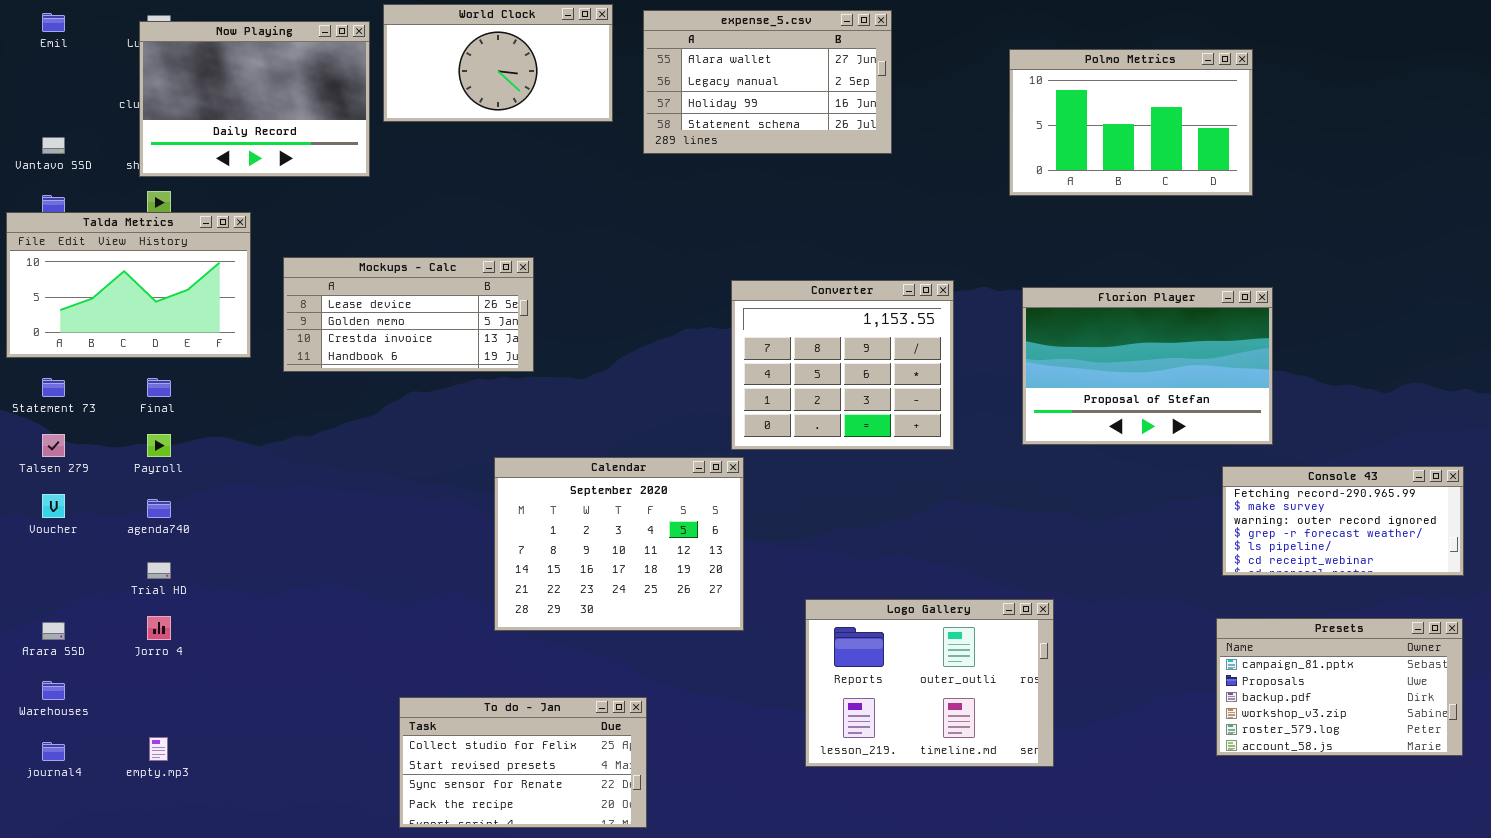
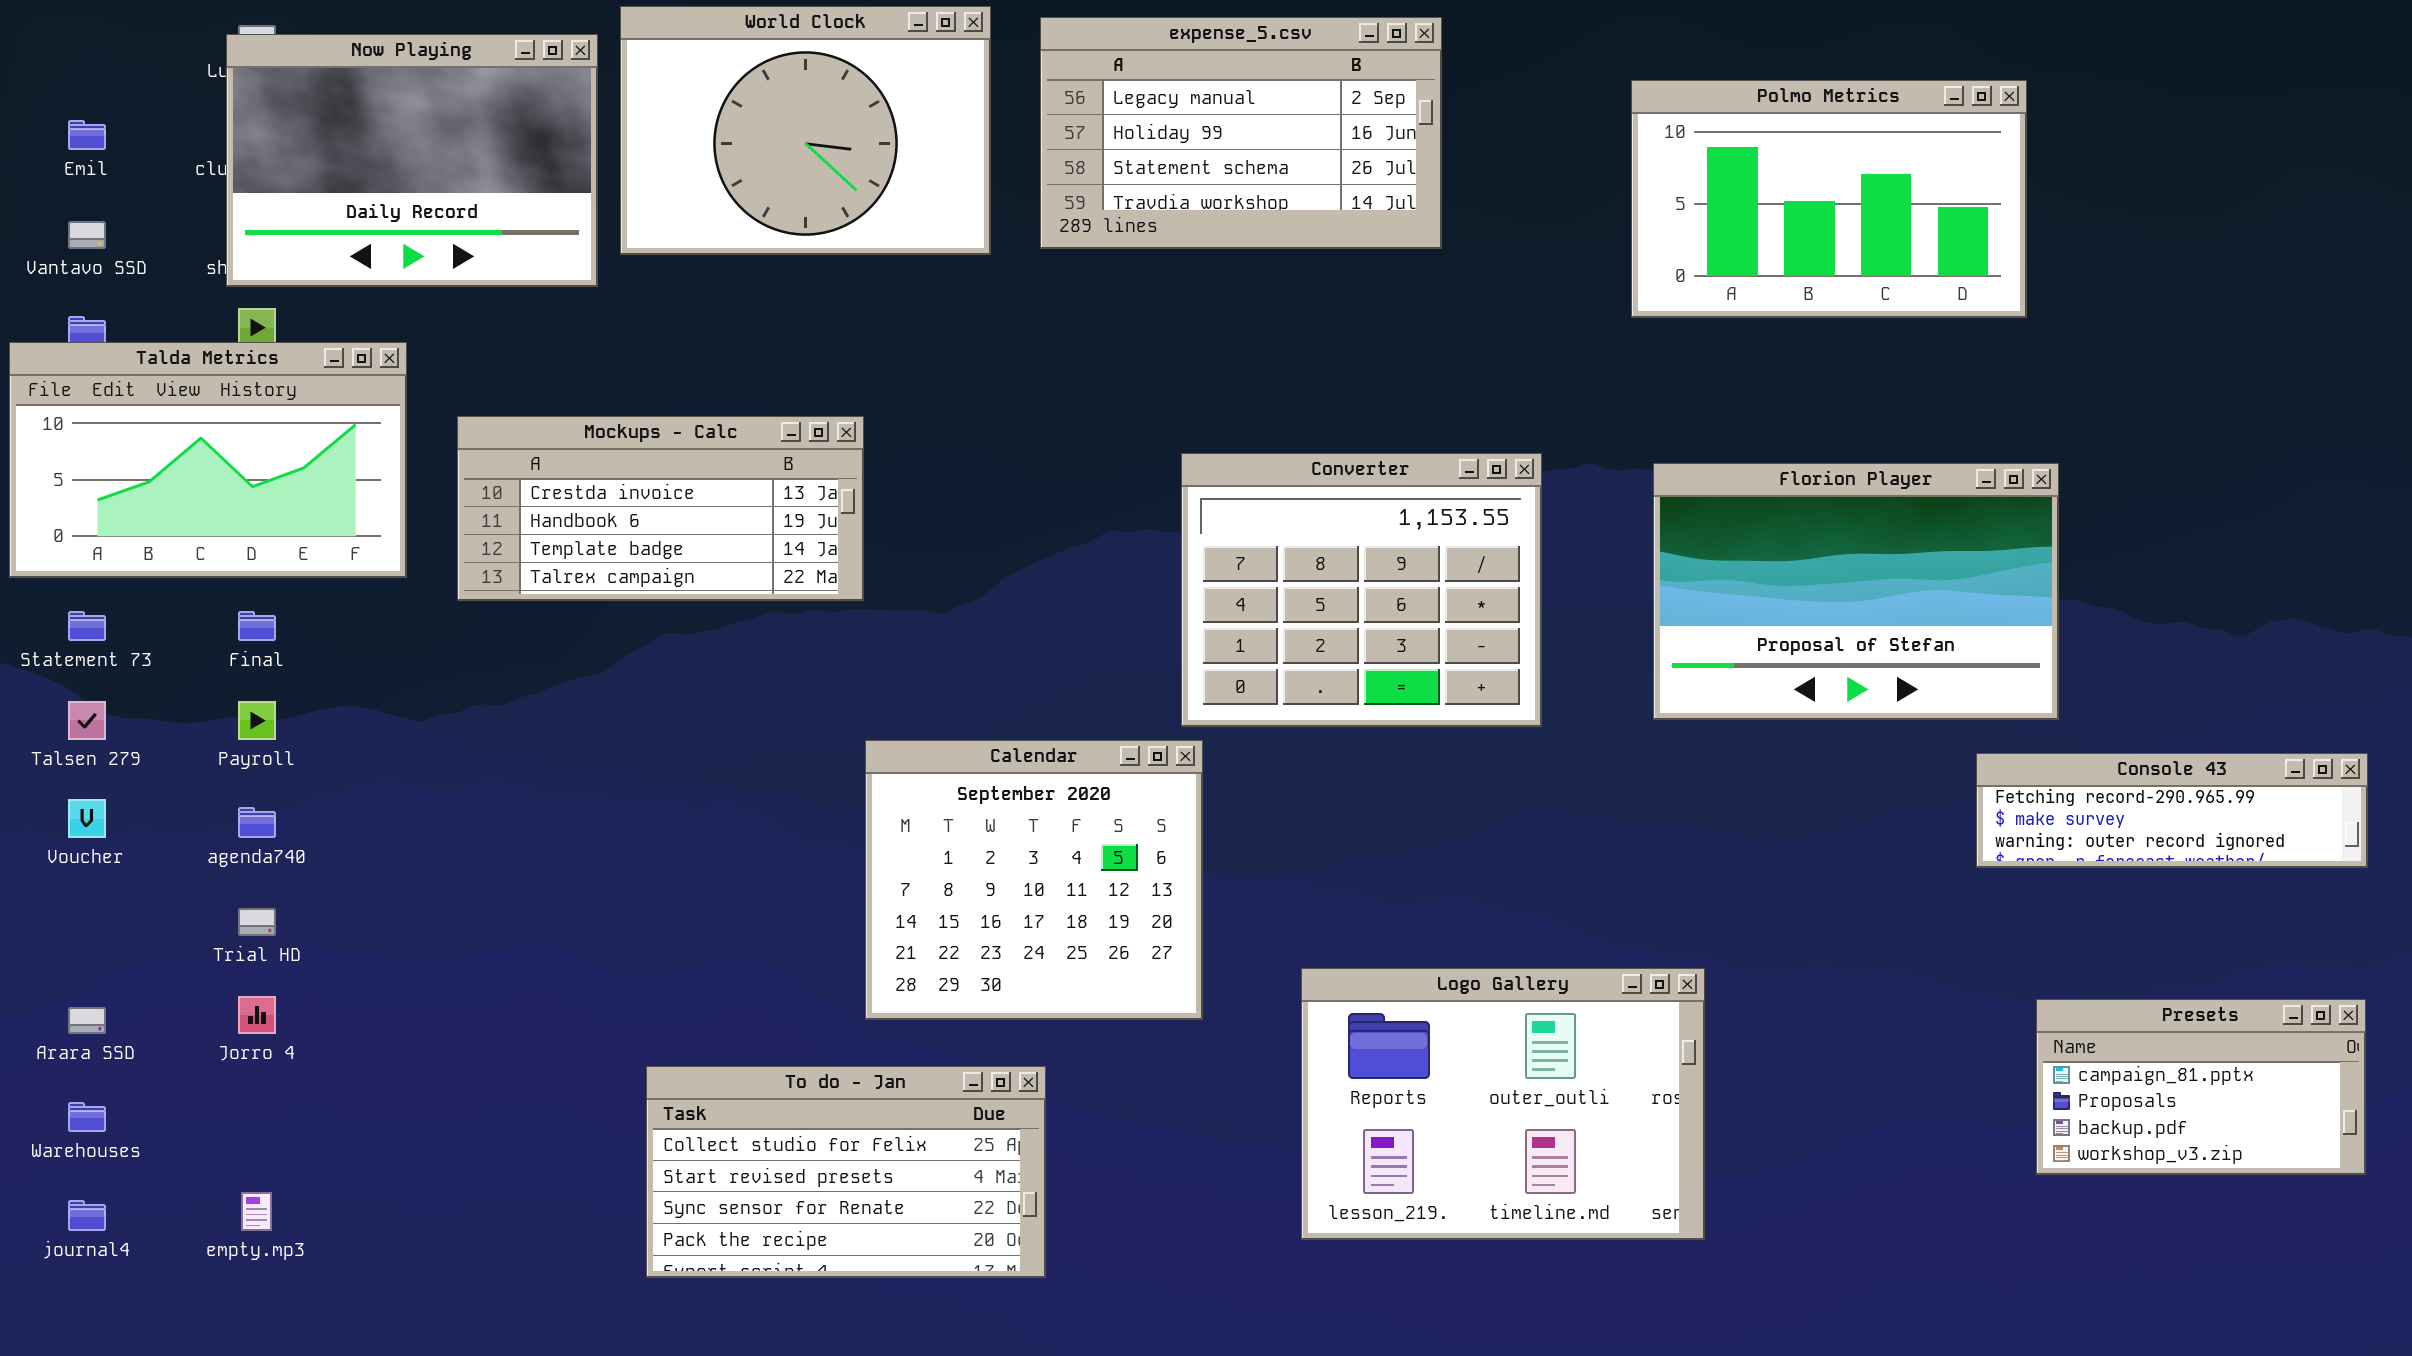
World Clock: [383,4,613,122] -> [620,6,991,255], resized
expense_5.csv: [643,10,892,154] -> [1040,17,1442,249], scrolled down 1 row
Emil: [42,13,65,32] -> [68,120,106,150], moved
Mockups - Calc: [283,257,534,372] -> [457,416,864,601], scrolled down 2 rows
Calendar: [494,457,744,631] -> [865,740,1203,1020], resized
Console 43: [1222,466,1464,576] -> [1976,753,2368,868], resized
Presets: [1216,618,1463,756] -> [2036,999,2366,1175], resized
To do - Jan: [399,697,647,828] -> [646,1066,1046,1278], moved

